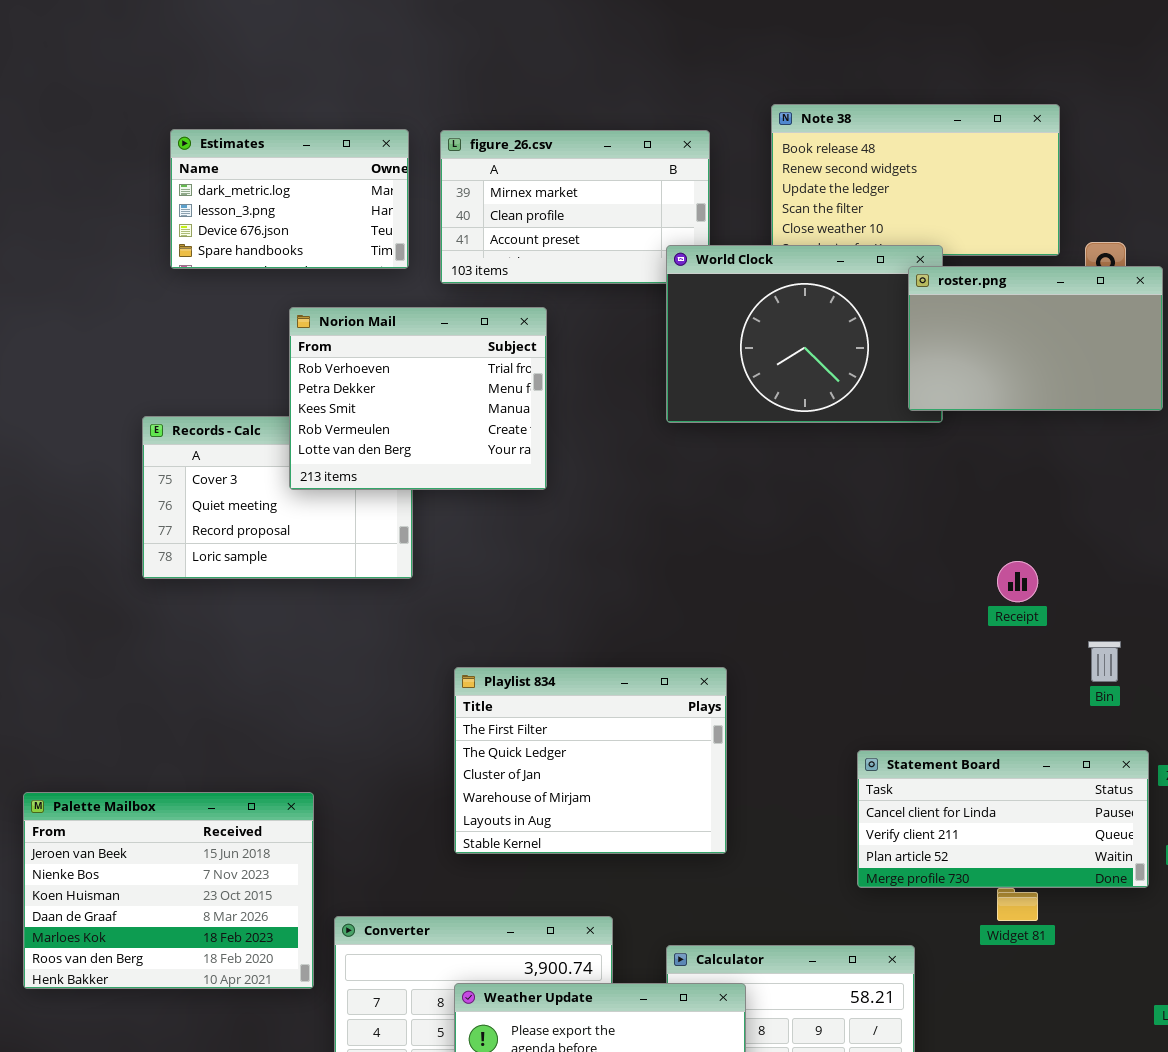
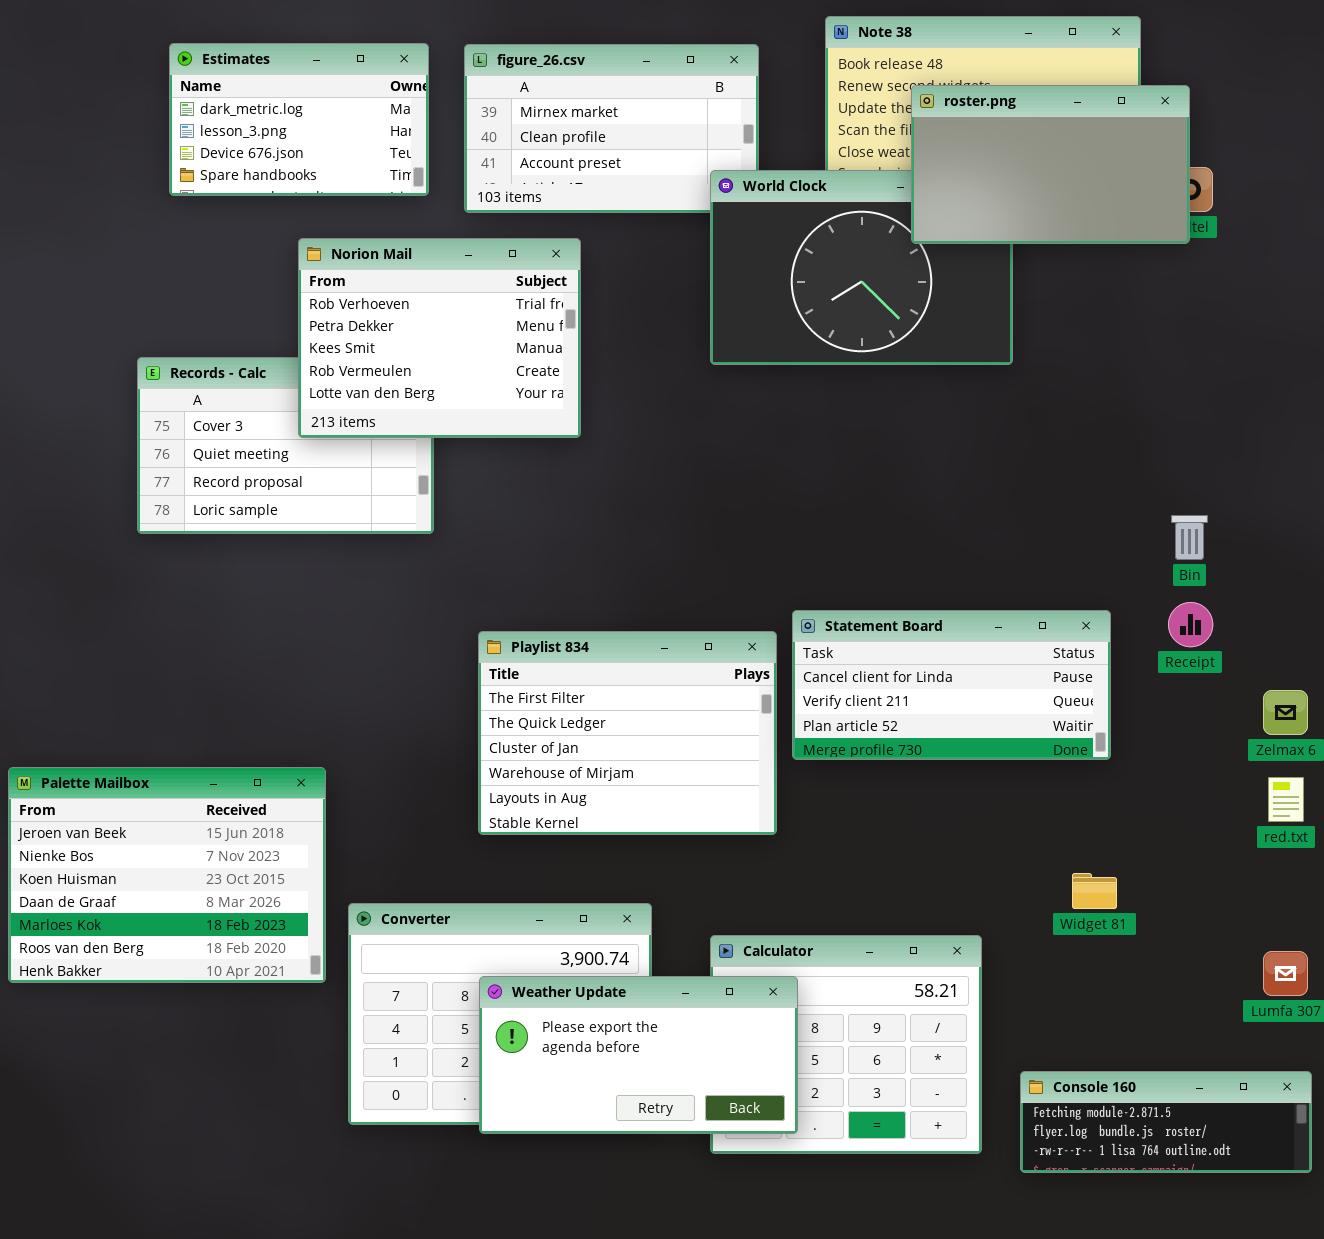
roster.png: [908,266,1163,411] -> [911,85,1190,244], moved
Receipt: [997,561,1038,602] -> [1168,602,1213,647], moved
Bin: [1088,641,1121,682] -> [1171,515,1208,560], moved
Statement Board: [857,750,1149,888] -> [792,610,1111,760], moved

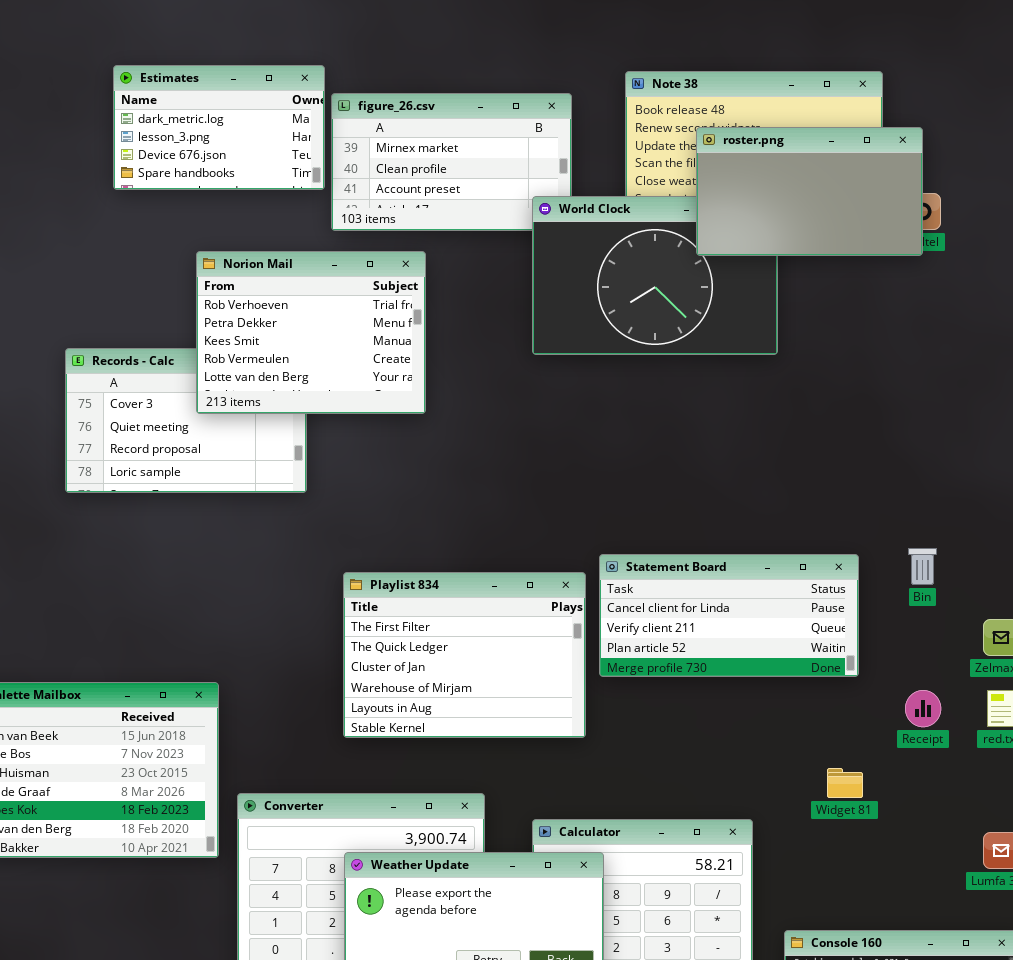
Estimates: [169,43,429,196] -> [113,65,325,190], moved
Bin: [1171,515,1208,560] -> [908,548,937,585], moved
Receipt: [1168,602,1213,647] -> [905,690,941,727], moved

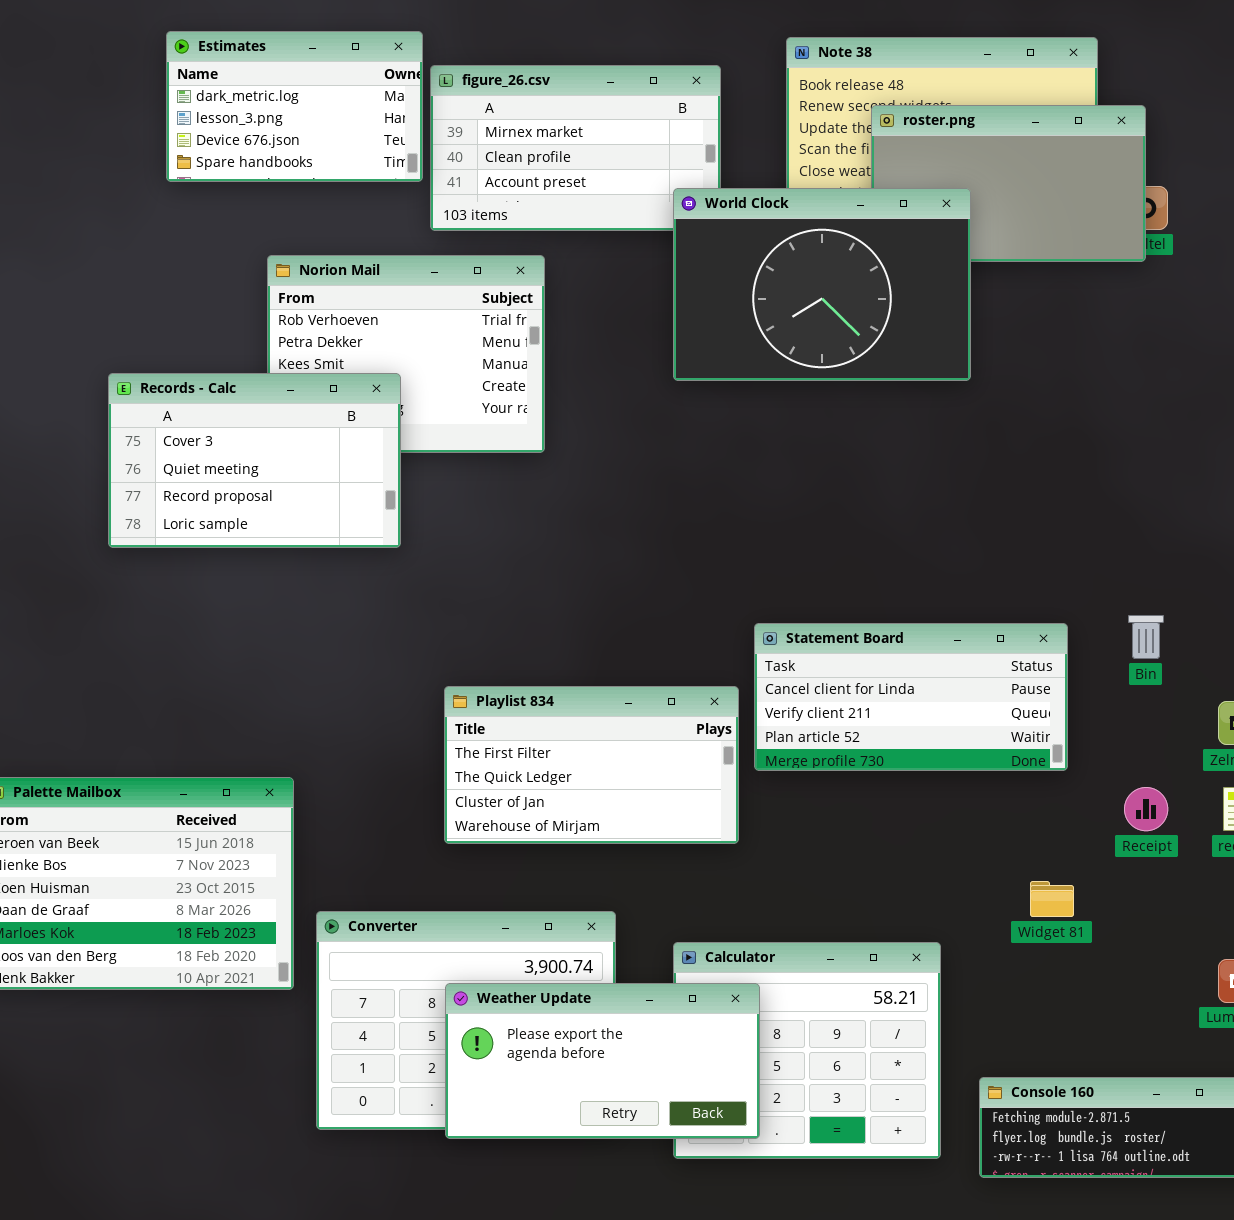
World Clock: [532,196,778,355] -> [673,188,971,381], raised
Records - Calc: [65,348,307,493] -> [108,373,401,548], raised
Playlist 834: [343,572,586,738] -> [444,686,739,844], resized

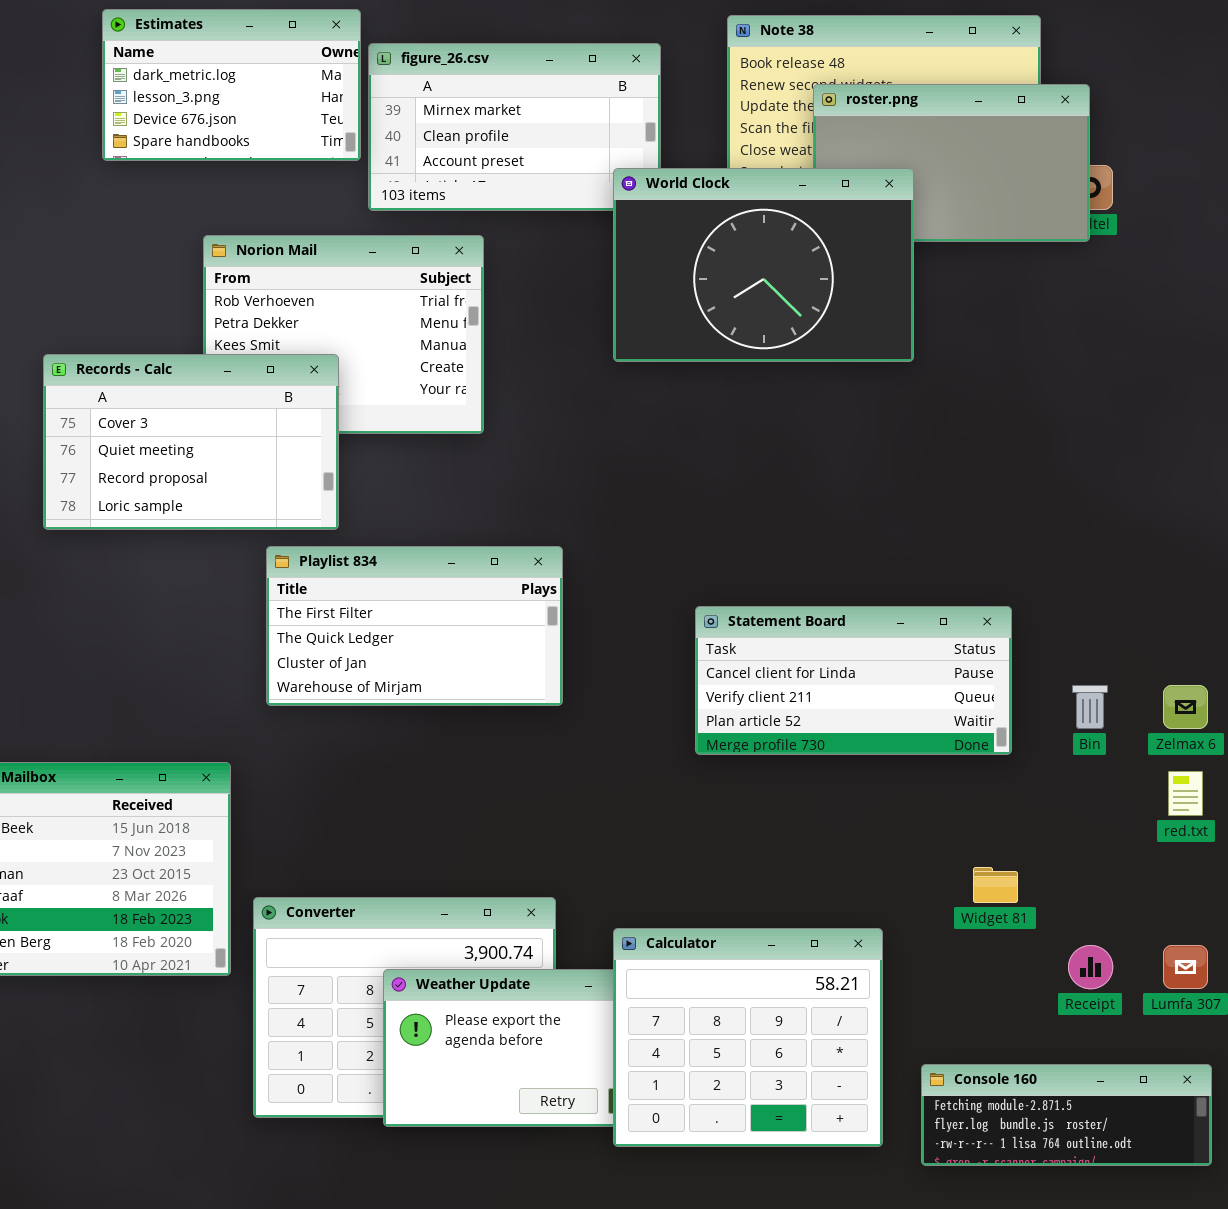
Bin: [1128,615,1164,659] -> [1072,685,1108,729], moved
Playlist 834: [444,686,739,844] -> [266,546,563,706], moved
Receipt: [1124,787,1168,831] -> [1068,945,1113,989], moved
Calculator: [673,942,941,1159] -> [613,928,883,1147], raised

